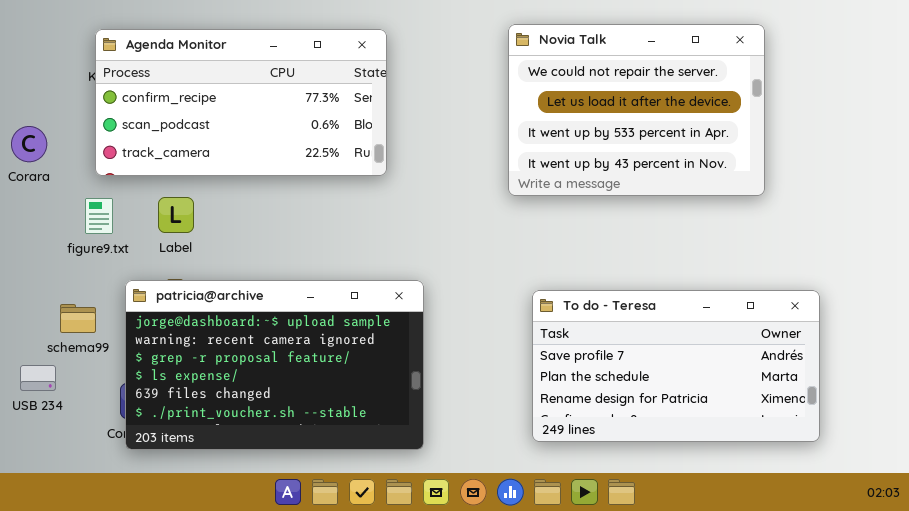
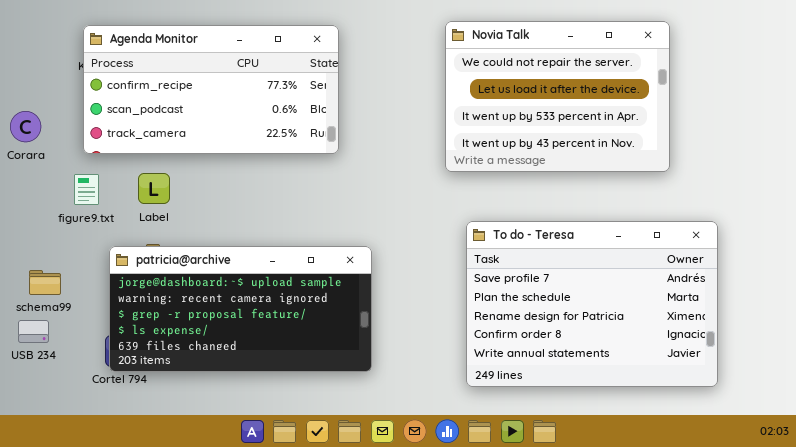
patricia@archive: [125,280,424,450] -> [109,246,372,372], resized
To do - Teresa: [532,290,820,442] -> [466,221,718,387], resized
schema99: [60,304,96,333] -> [29,270,61,295], moved

